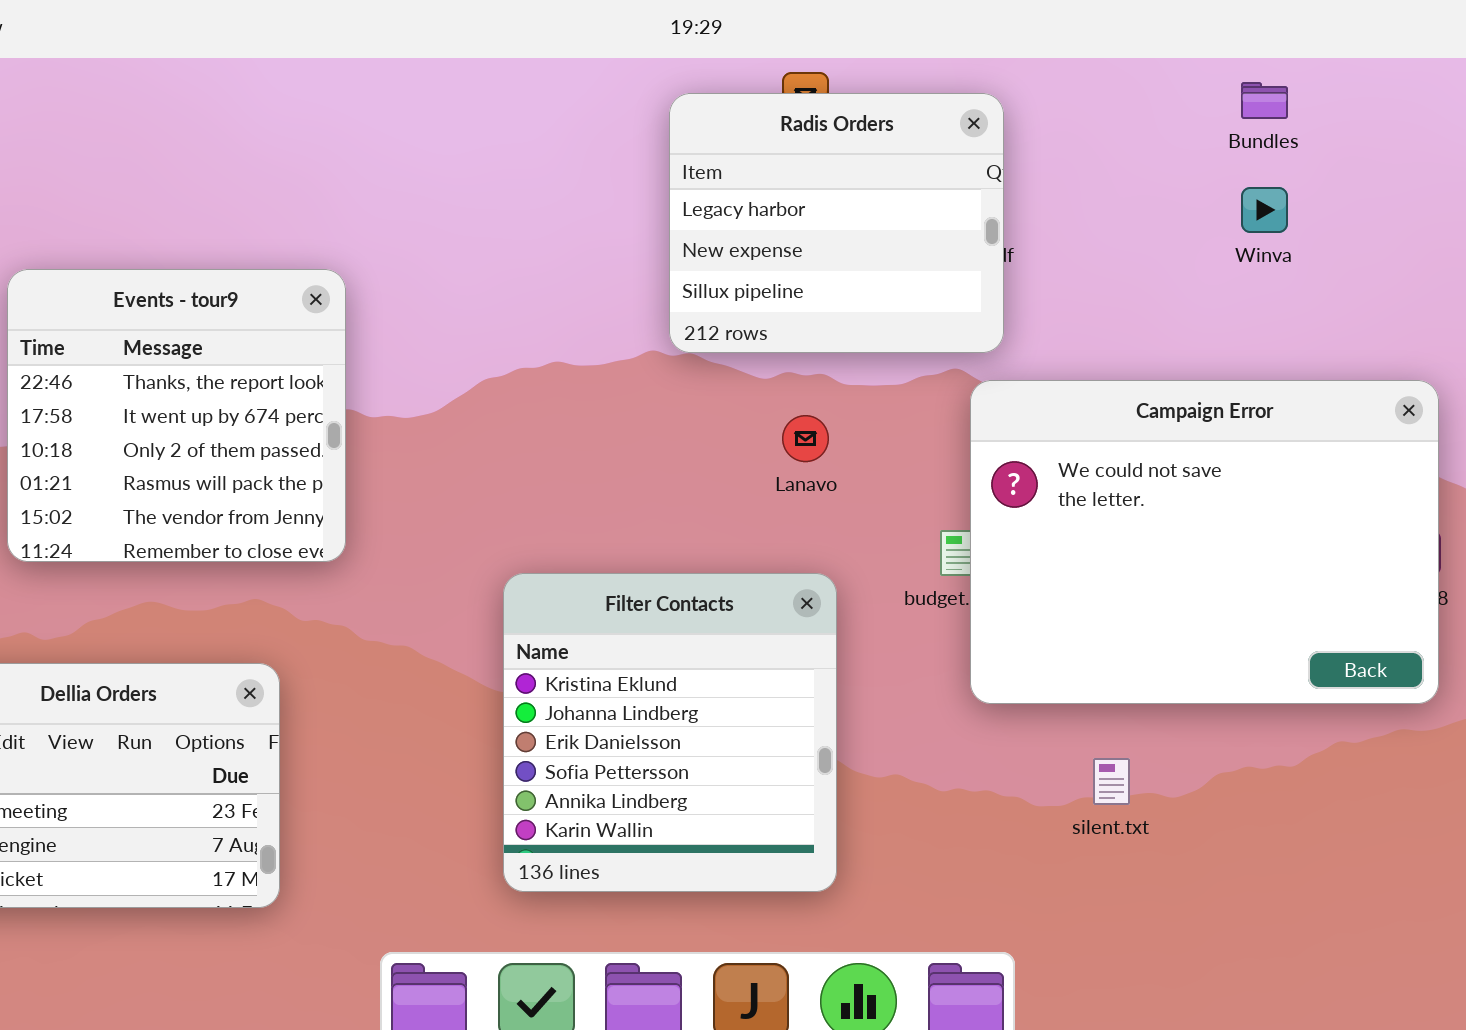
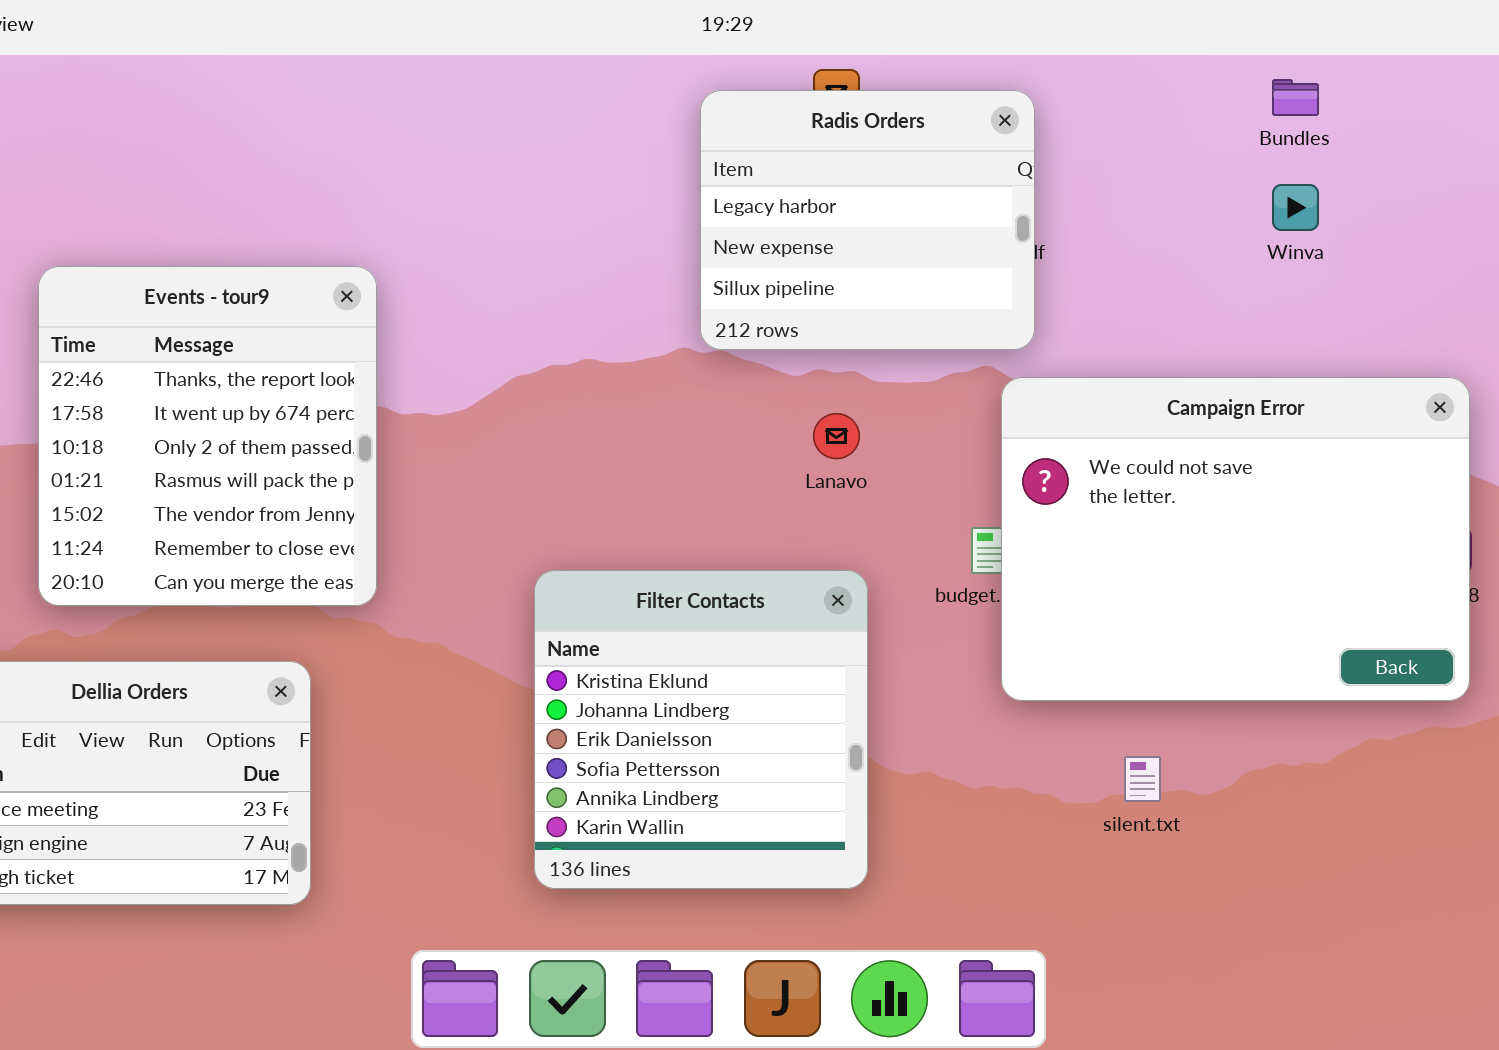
Events - tour9: [7,269,346,562] -> [38,266,377,606], resized

